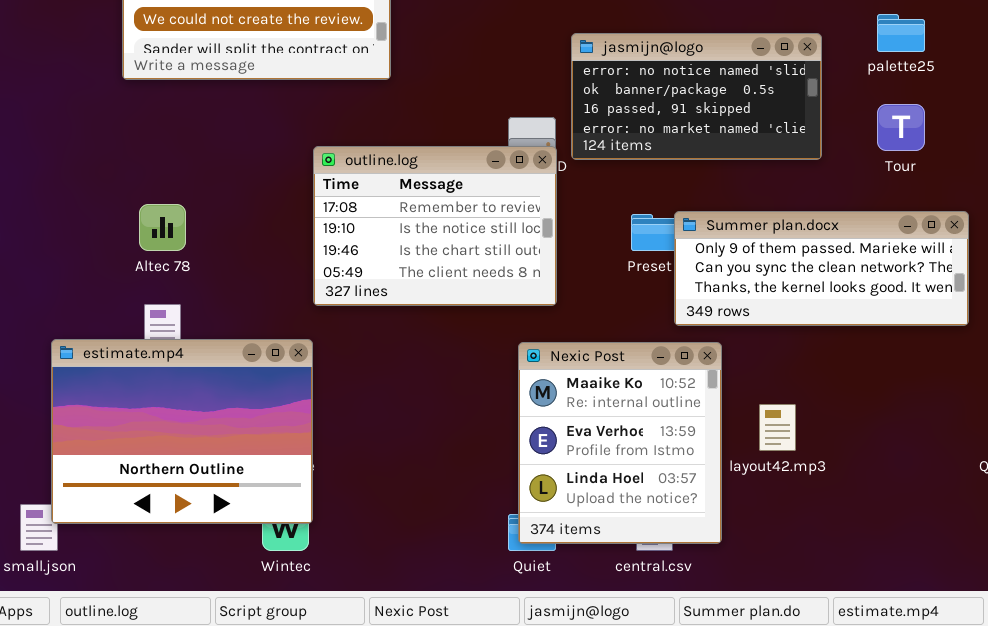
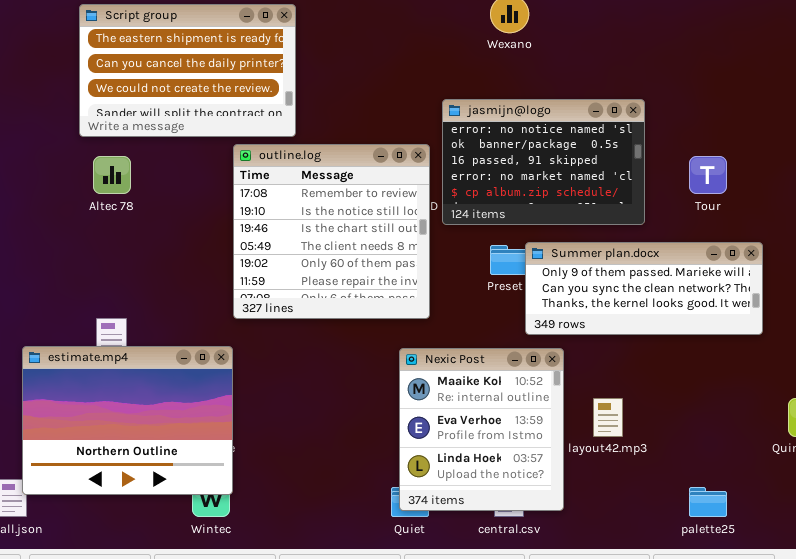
palette25: [877,14,925,52] -> [689,487,727,517], moved
jasmijn@logo: [571,33,822,160] -> [442,99,645,225], resized
outline.log: [313,146,557,306] -> [233,144,430,319], resized
Altec 78: [139,204,186,251] -> [93,156,131,194], moved

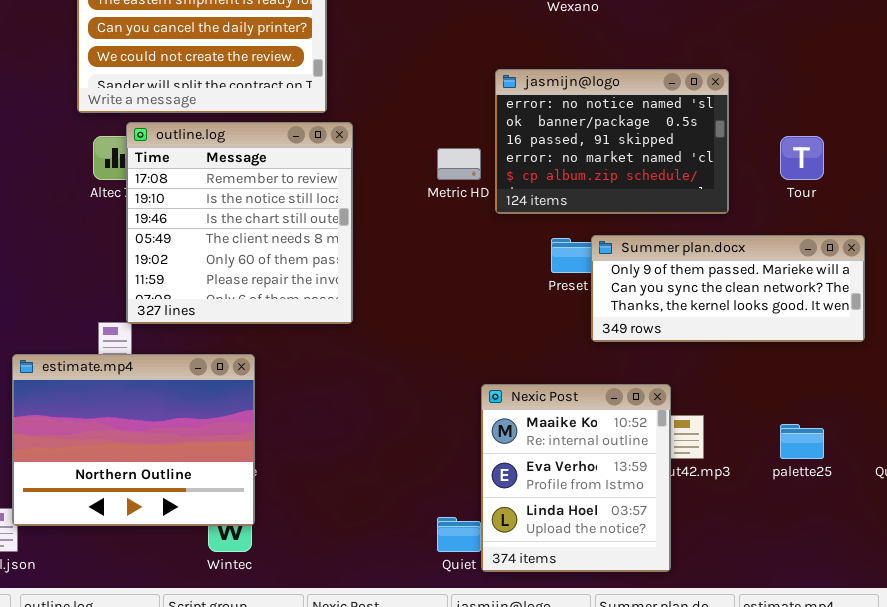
outline.log: [233,144,430,319] -> [126,122,353,324], moved
Nexic Post: [399,348,564,511] -> [481,384,671,572], moved
palette25: [689,487,727,517] -> [780,424,824,459], moved

